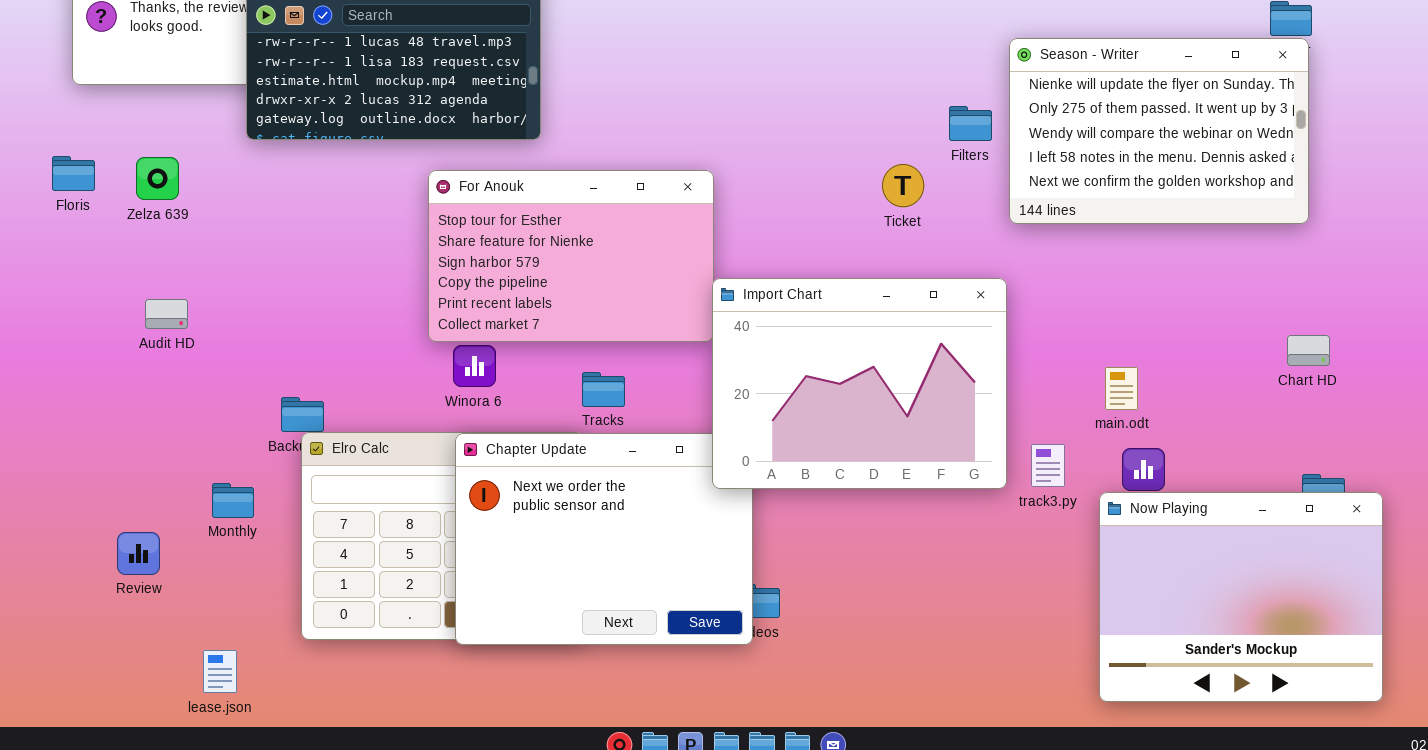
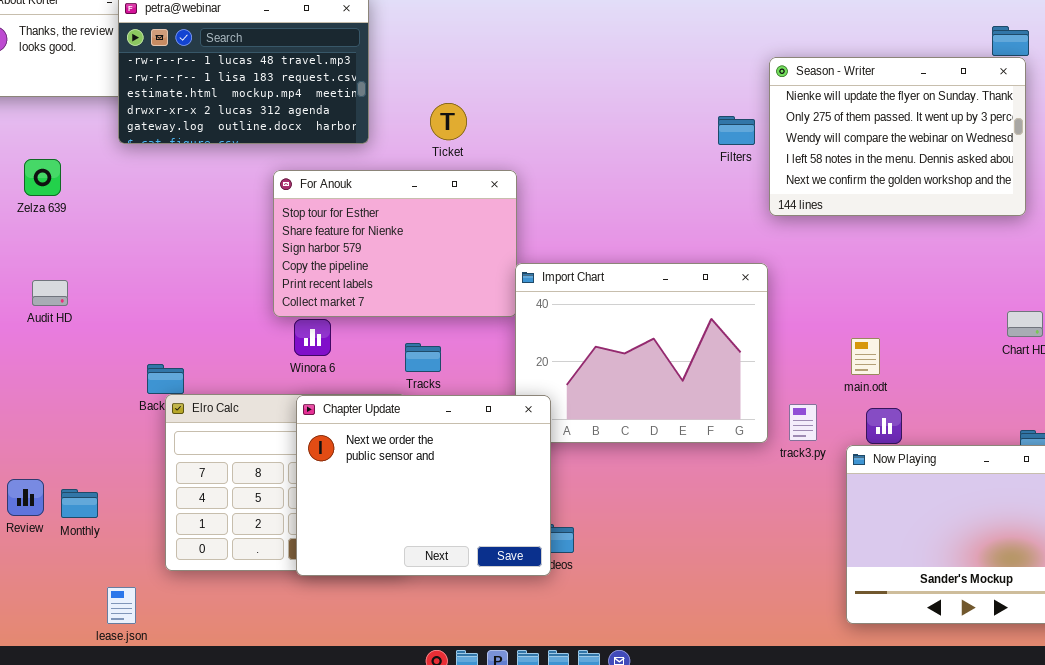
Ticket: [882,164,924,207] -> [430,103,467,140], moved
Chapter Update: [455,433,753,645] -> [296,395,551,576], raised
Monthly: [212,483,254,518] -> [61,489,98,518], moved
lease.json: [203,650,237,693] -> [107,587,136,624], moved

